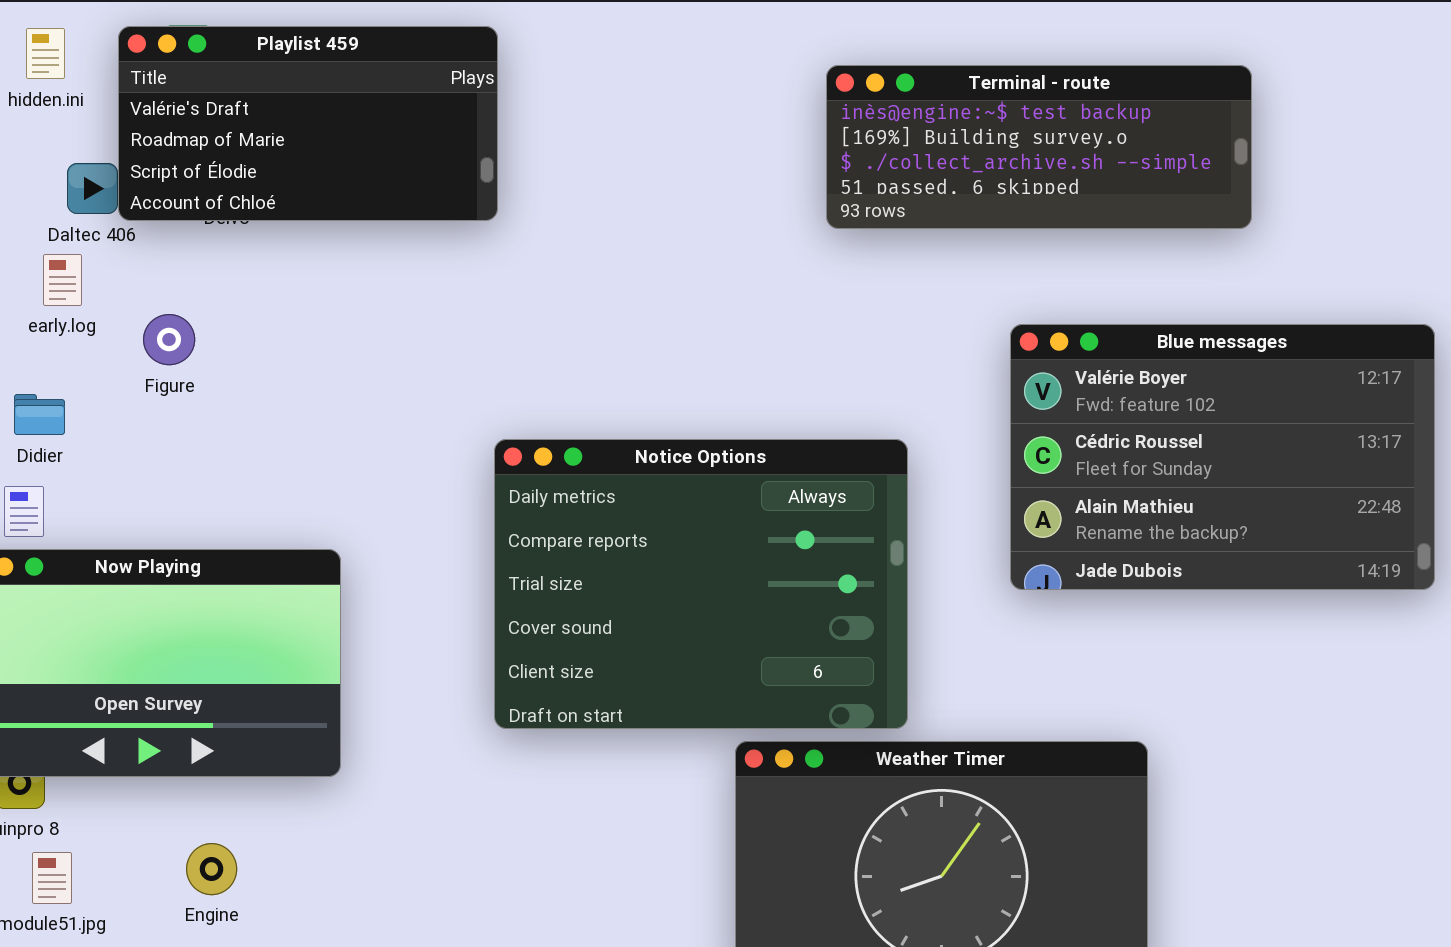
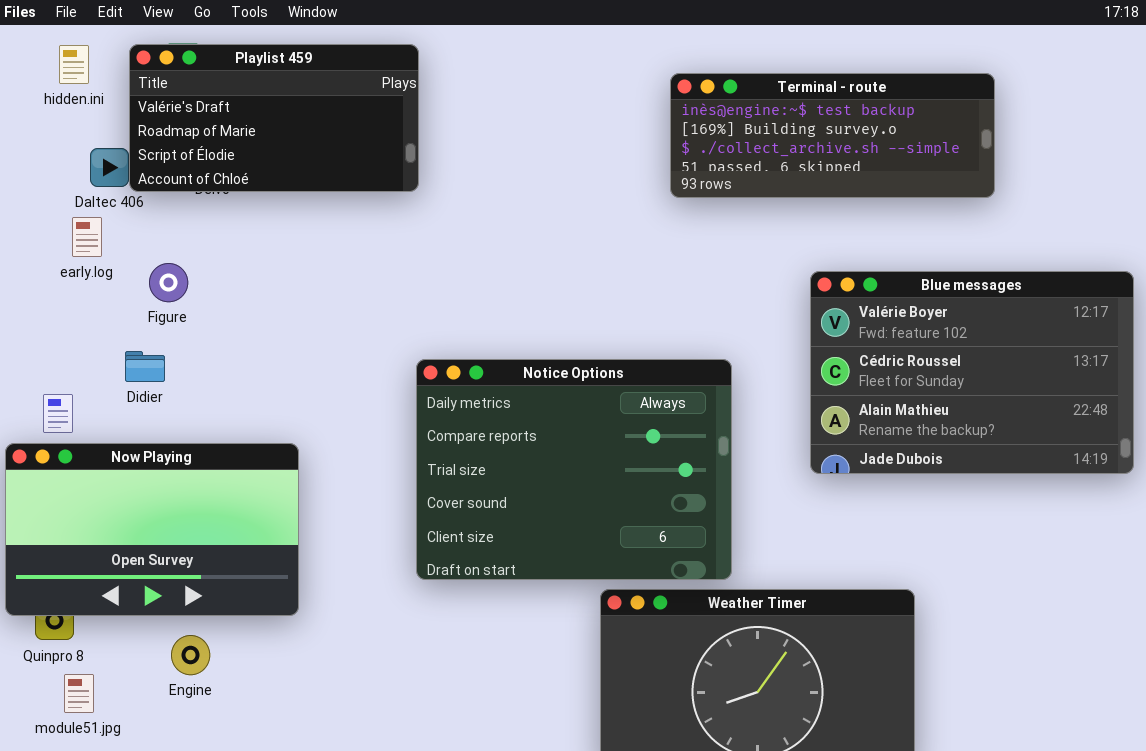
Didier: [14,394,65,435] -> [125,351,165,382], moved
Engine: [186,843,237,895] -> [171,635,210,675], moved

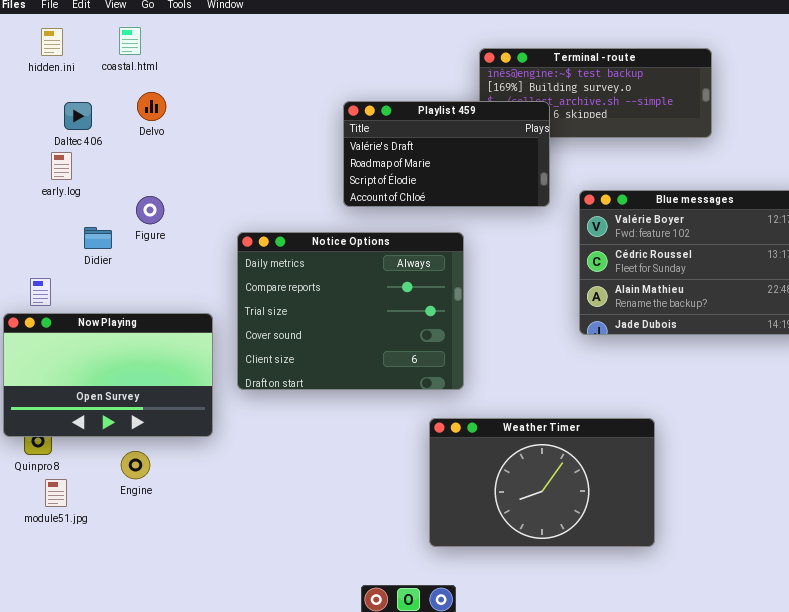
Playlist 459: [129,44,419,192] -> [343,101,550,207], moved
Figure: [149,263,188,302] -> [136,196,164,224], moved
Didier: [125,351,165,382] -> [84,227,112,249], moved
Notice Options: [416,359,732,580] -> [237,232,464,390], moved

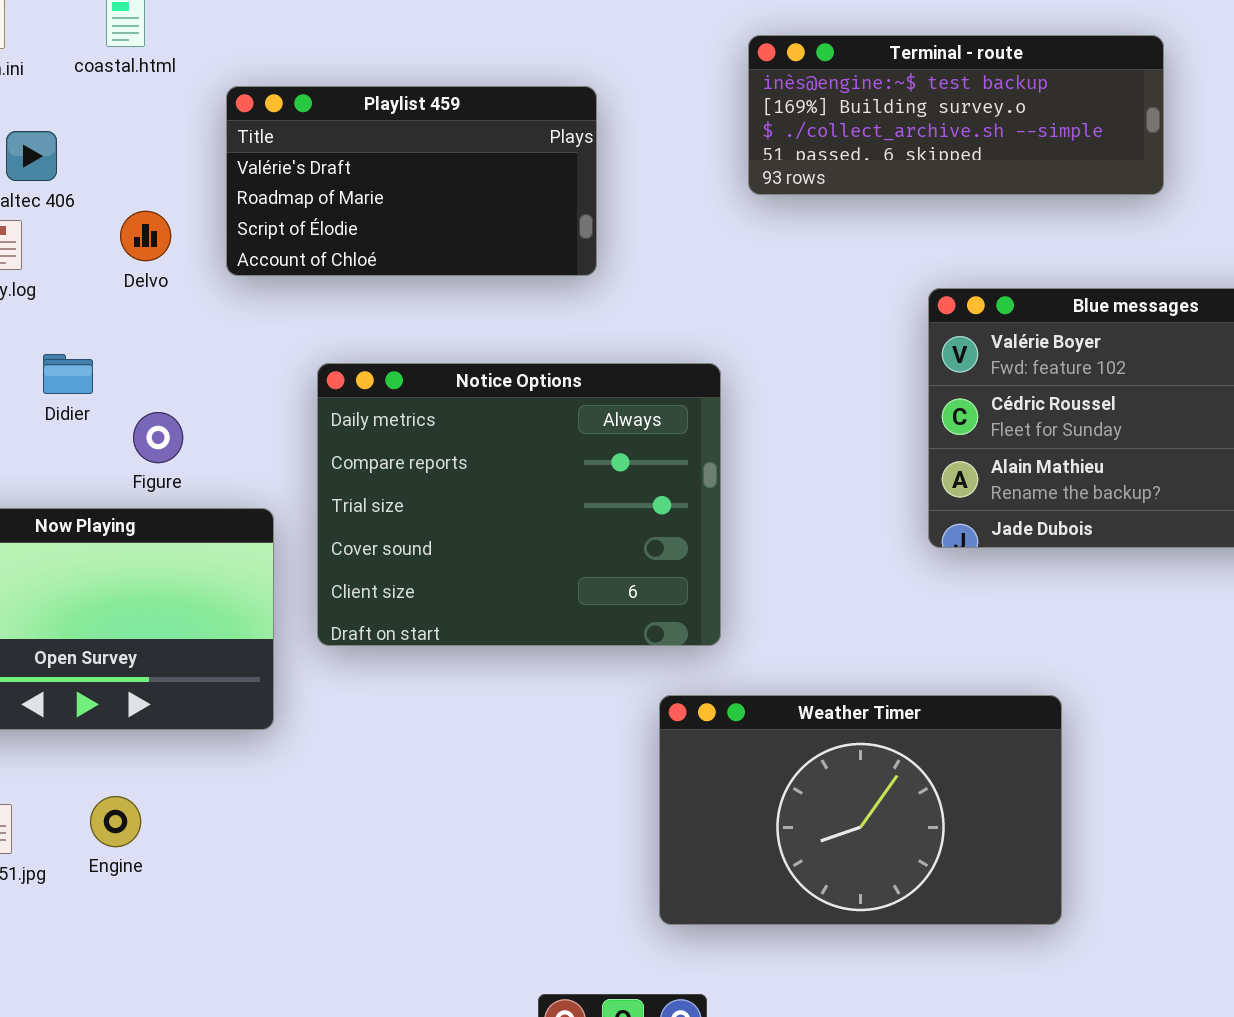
Delvo: [137,92,166,121] -> [120,211,171,261], moved
Playlist 459: [343,101,550,207] -> [226,86,597,276], moved
Figure: [136,196,164,224] -> [133,412,183,463], moved
Engine: [121,451,150,479] -> [90,796,141,847], moved

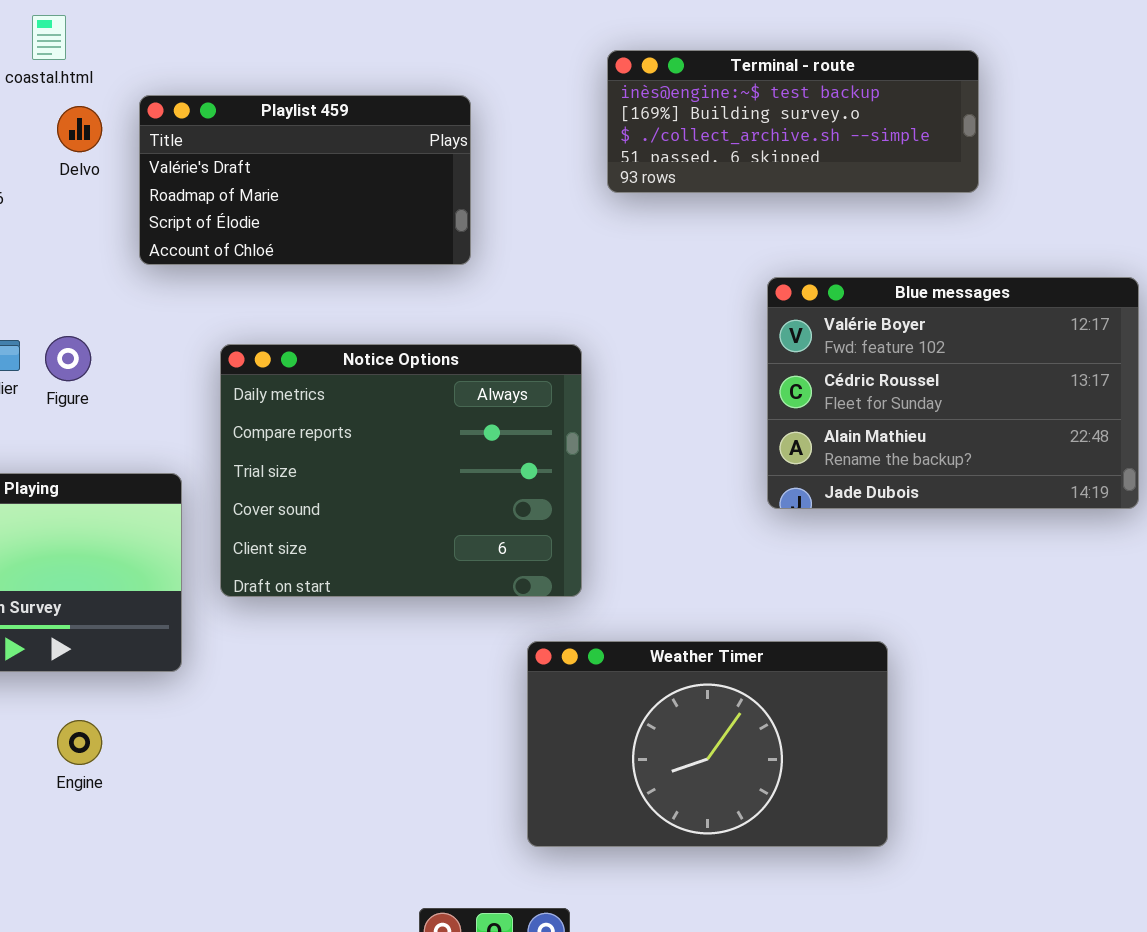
Delvo: [120,211,171,261] -> [57,106,102,152], moved
Figure: [133,412,183,463] -> [45,336,91,381], moved
Engine: [90,796,141,847] -> [57,720,102,765], moved

